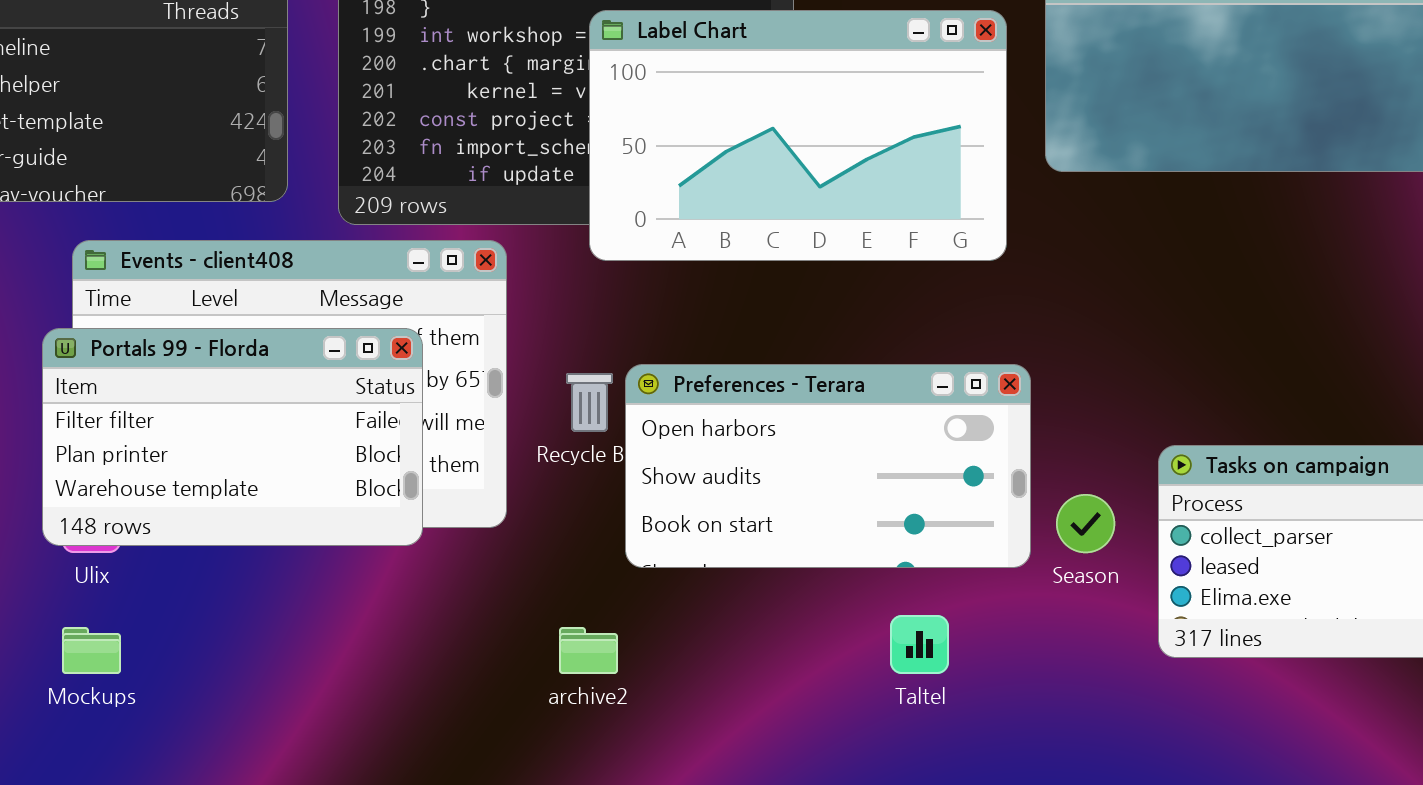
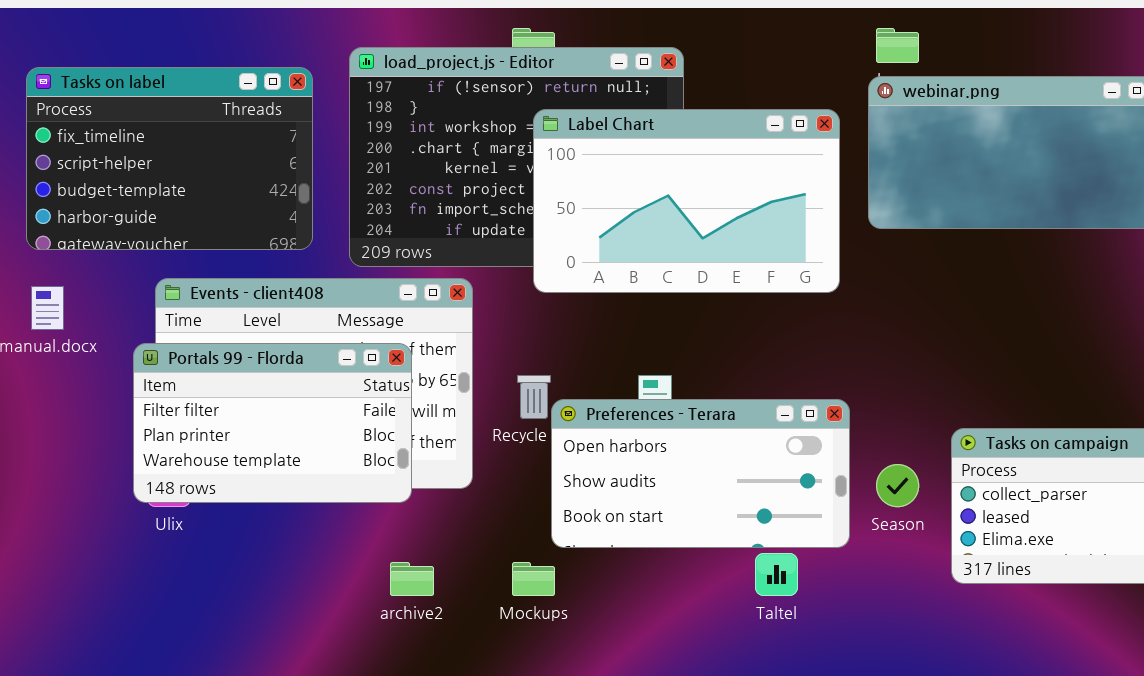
Preferences - Terara: [625,364,1031,568] -> [551,399,850,548], moved
Mockups: [62,627,121,674] -> [512,562,555,596], moved
archive2: [559,627,618,674] -> [390,562,434,596], moved

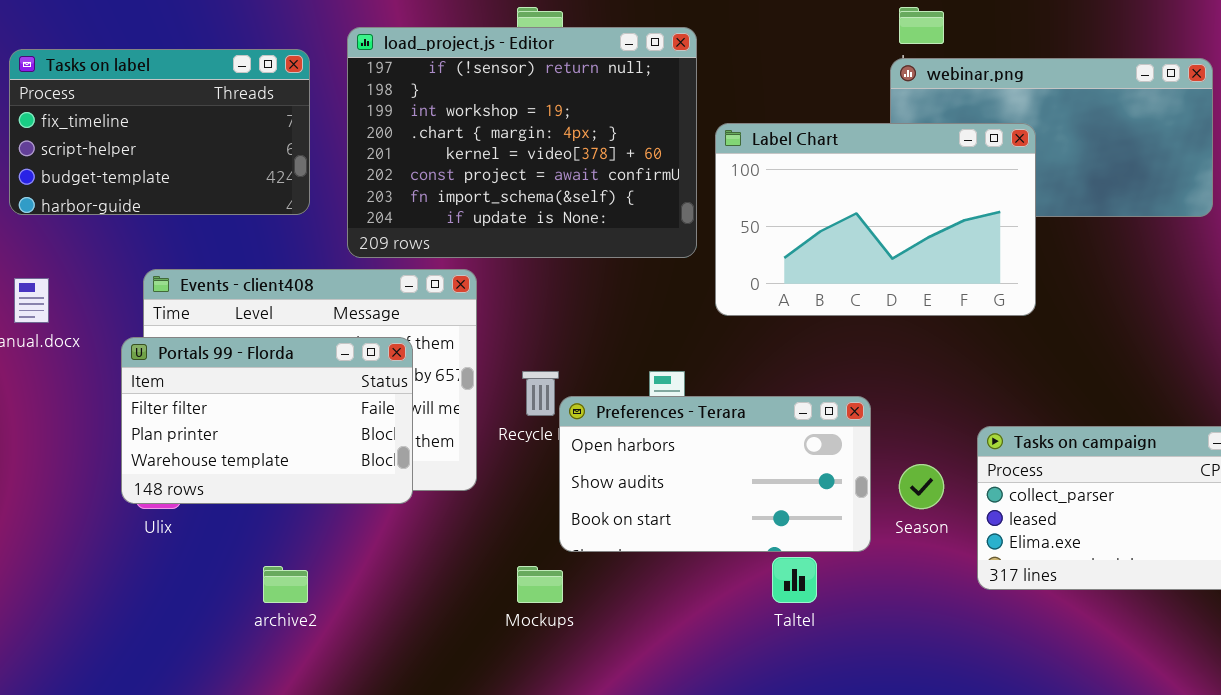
Tasks on label: [26,67,313,250] -> [9,49,310,215], resized
Label Chart: [533,109,840,293] -> [715,123,1036,316], moved
archive2: [390,562,434,596] -> [263,566,308,603], moved

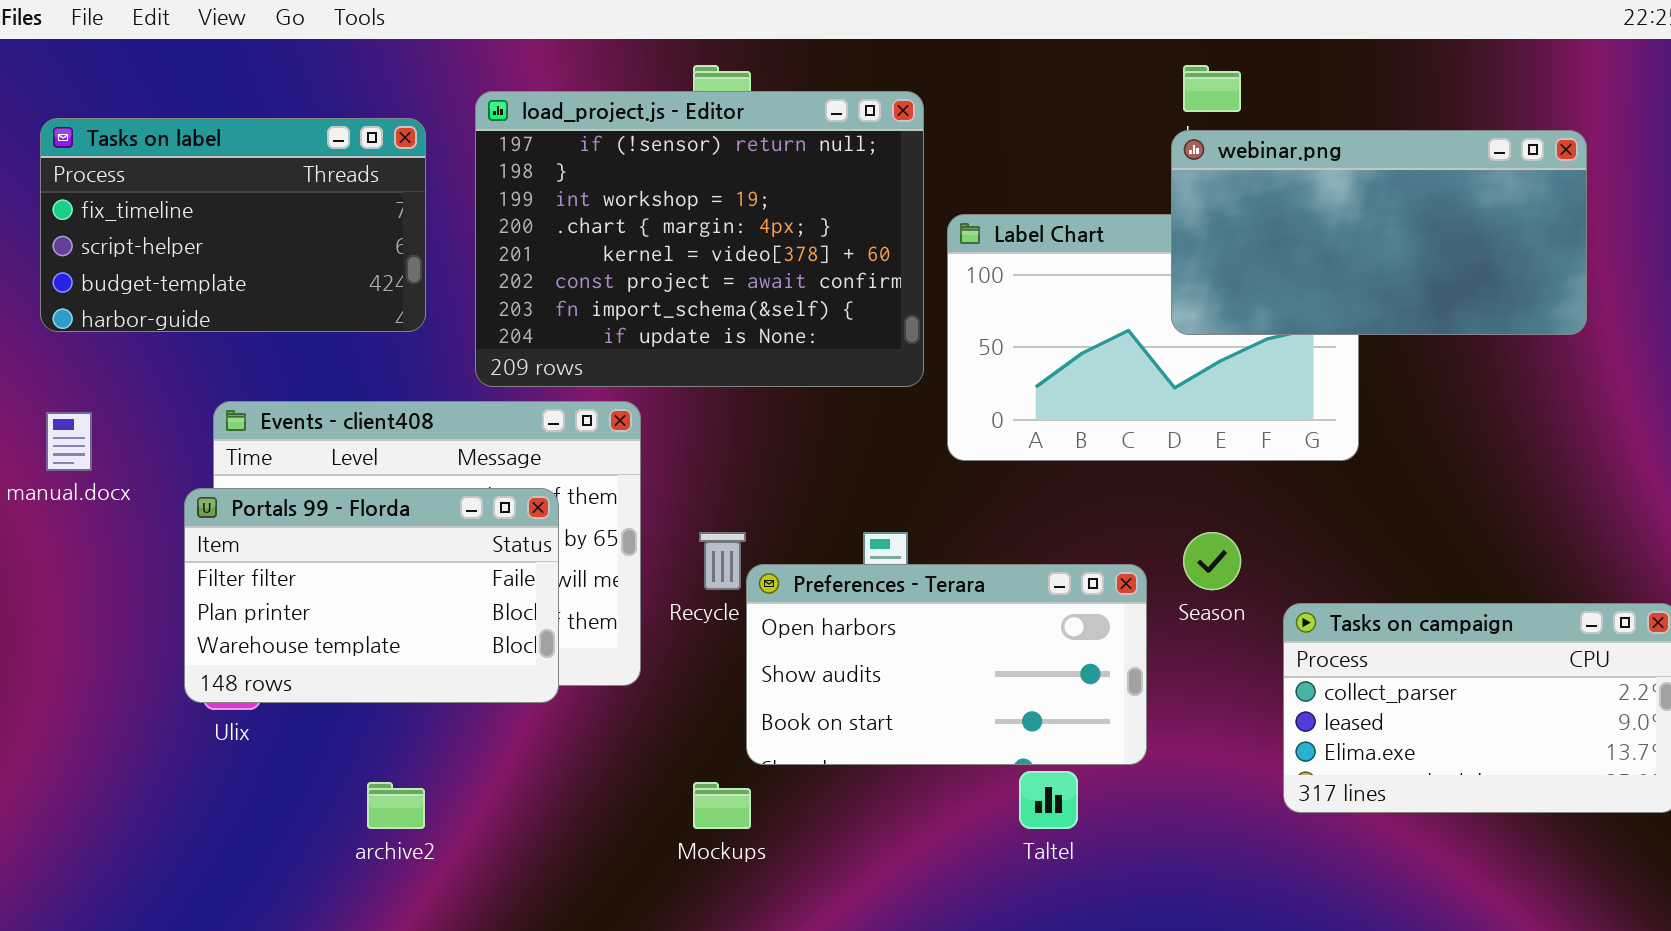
webinar.png: [890,58,1213,217] -> [1171,130,1587,335], raised
Season: [899,464,944,509] -> [1183,532,1241,590], moved

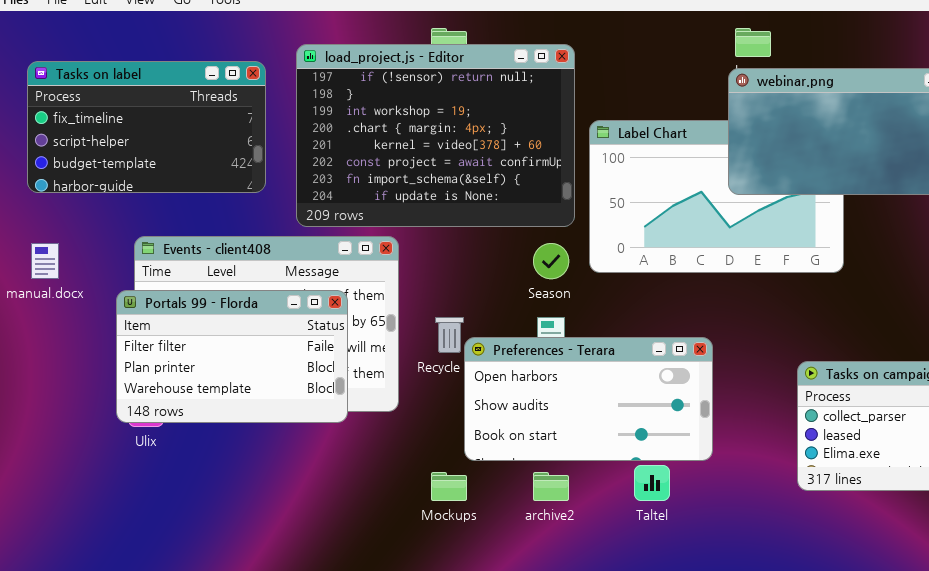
Season: [1183,532,1241,590] -> [533,243,569,279], moved
archive2: [367,782,425,829] -> [533,472,569,501], moved

